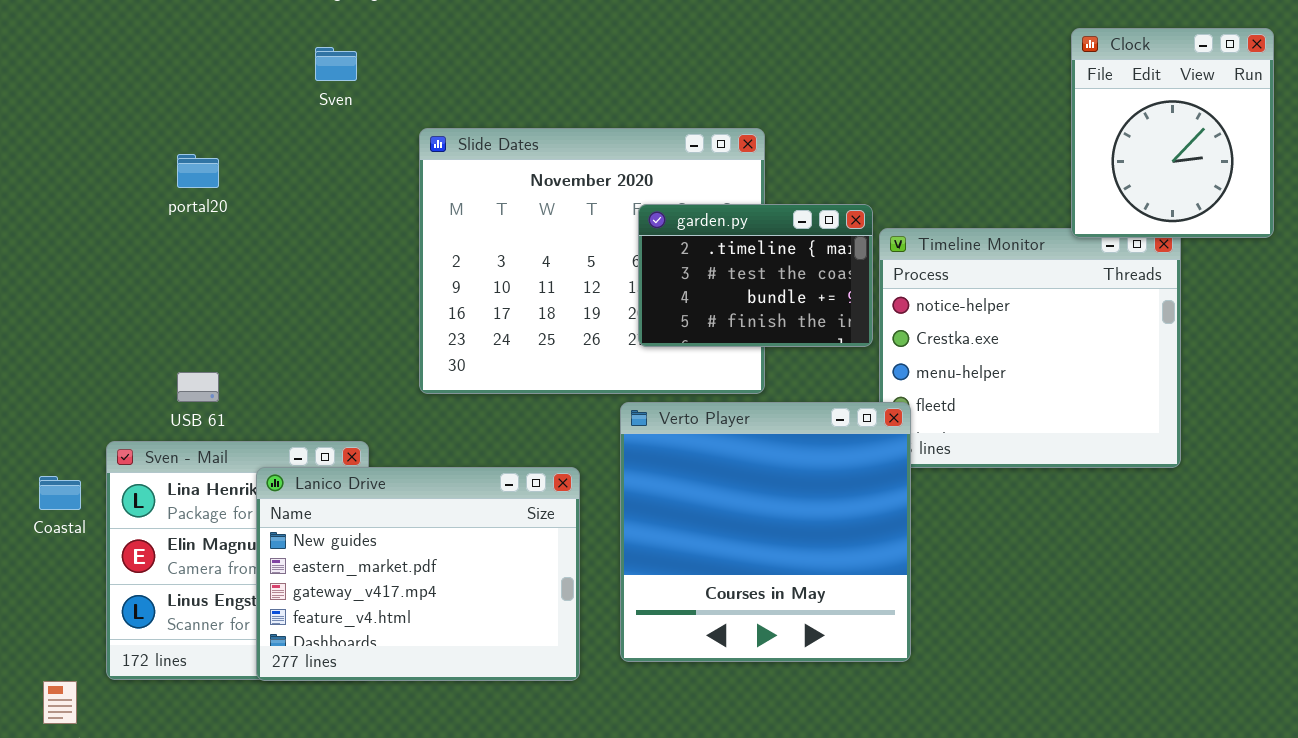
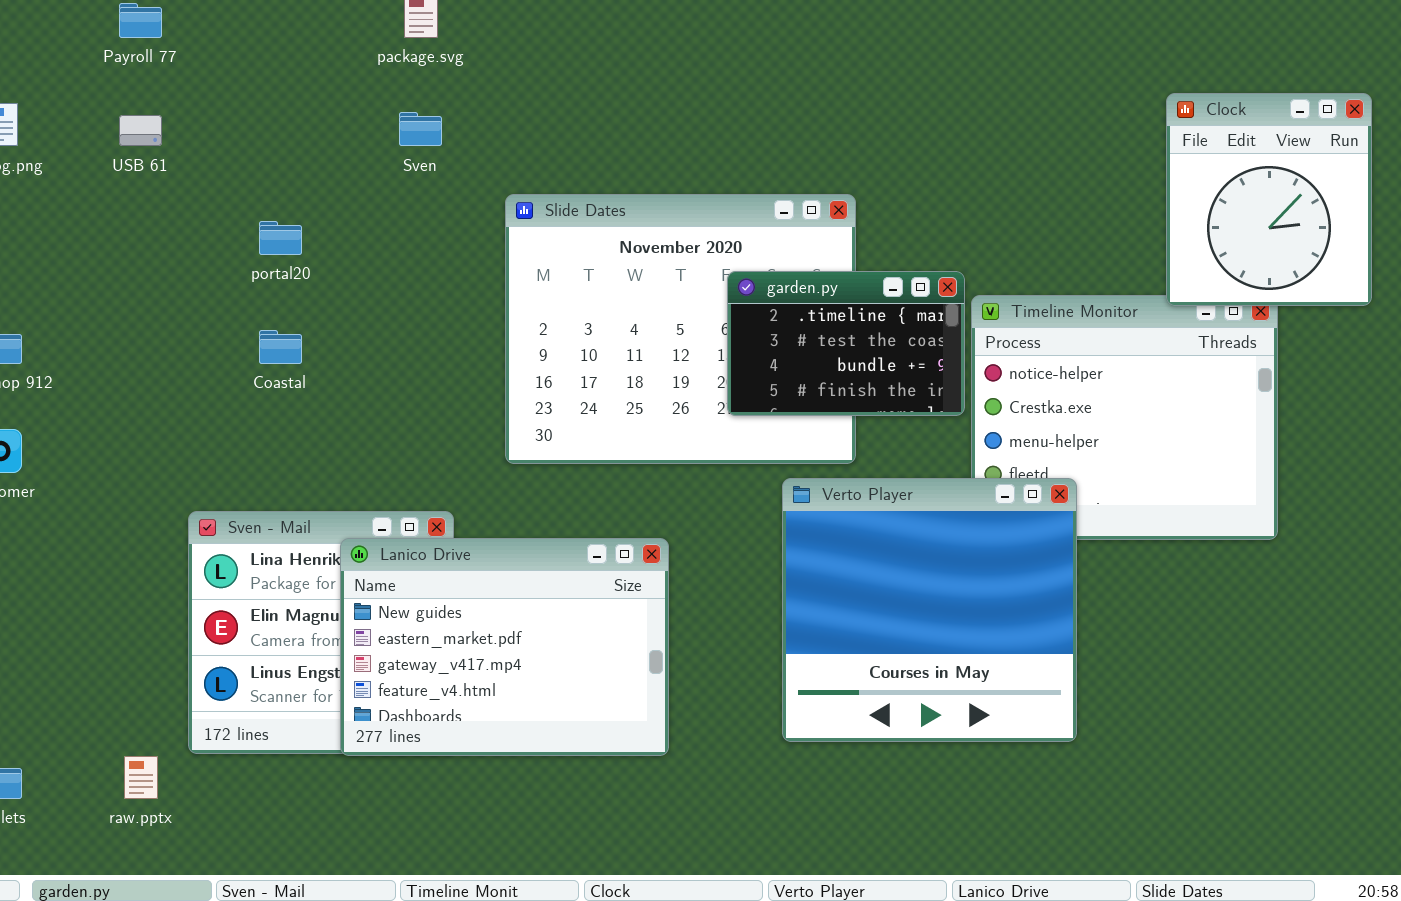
USB 61: [177,372,219,402] -> [119,115,162,146], moved
Verto Player: [620,402,911,662] -> [782,478,1077,742], moved
Coastal: [39,476,81,510] -> [259,330,302,364], moved

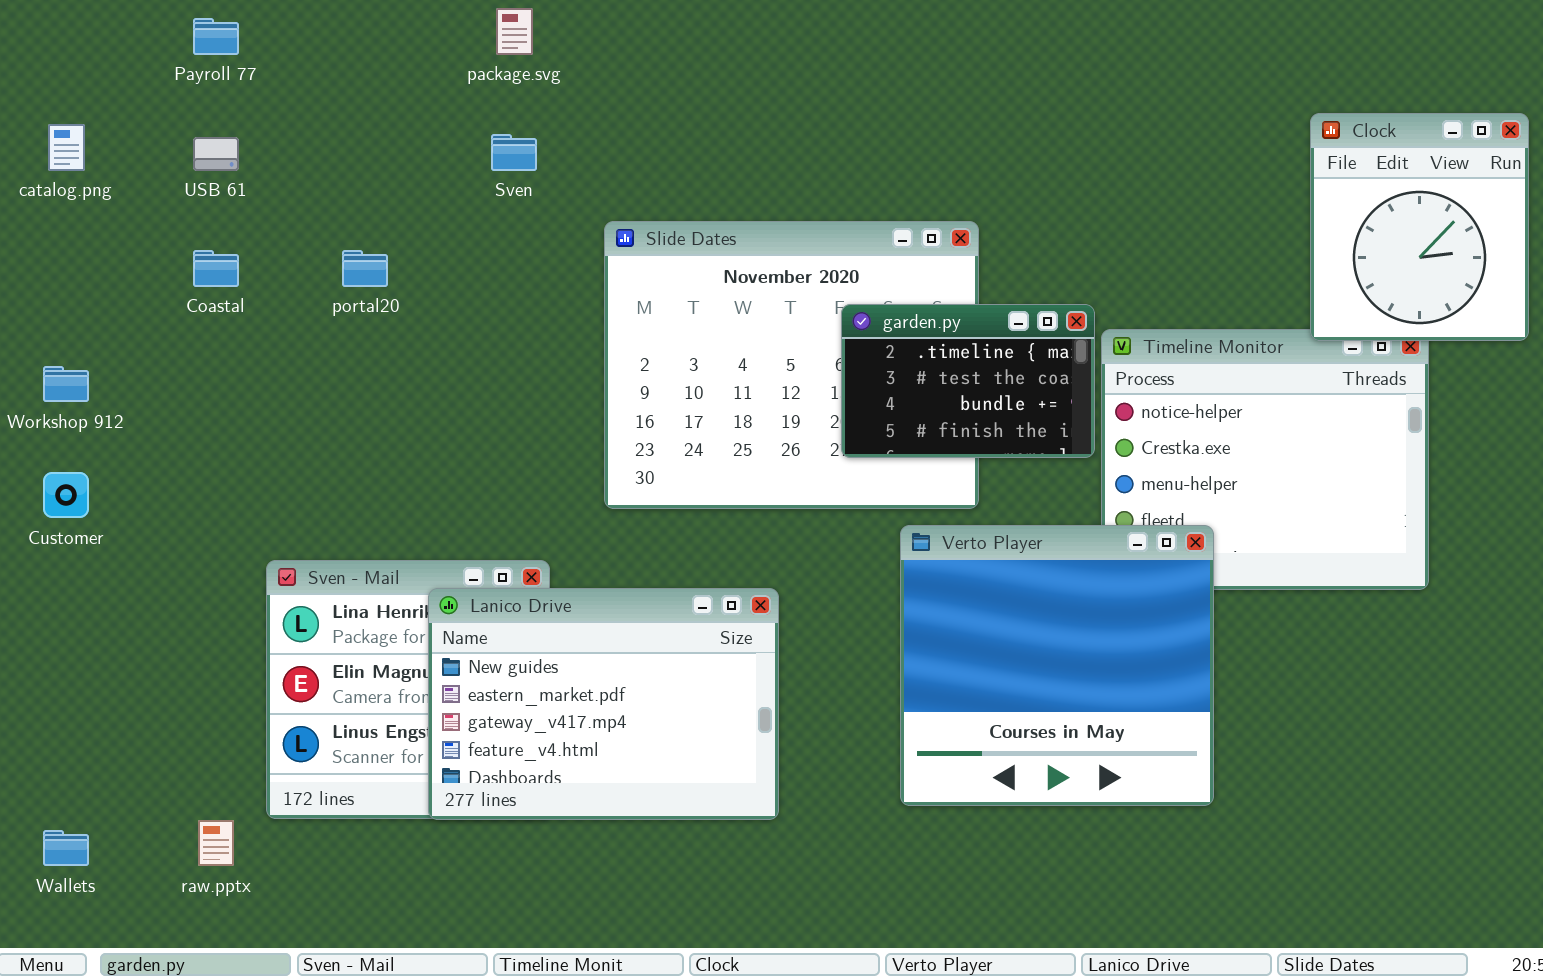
Coastal: [259,330,302,364] -> [193,250,239,287], moved

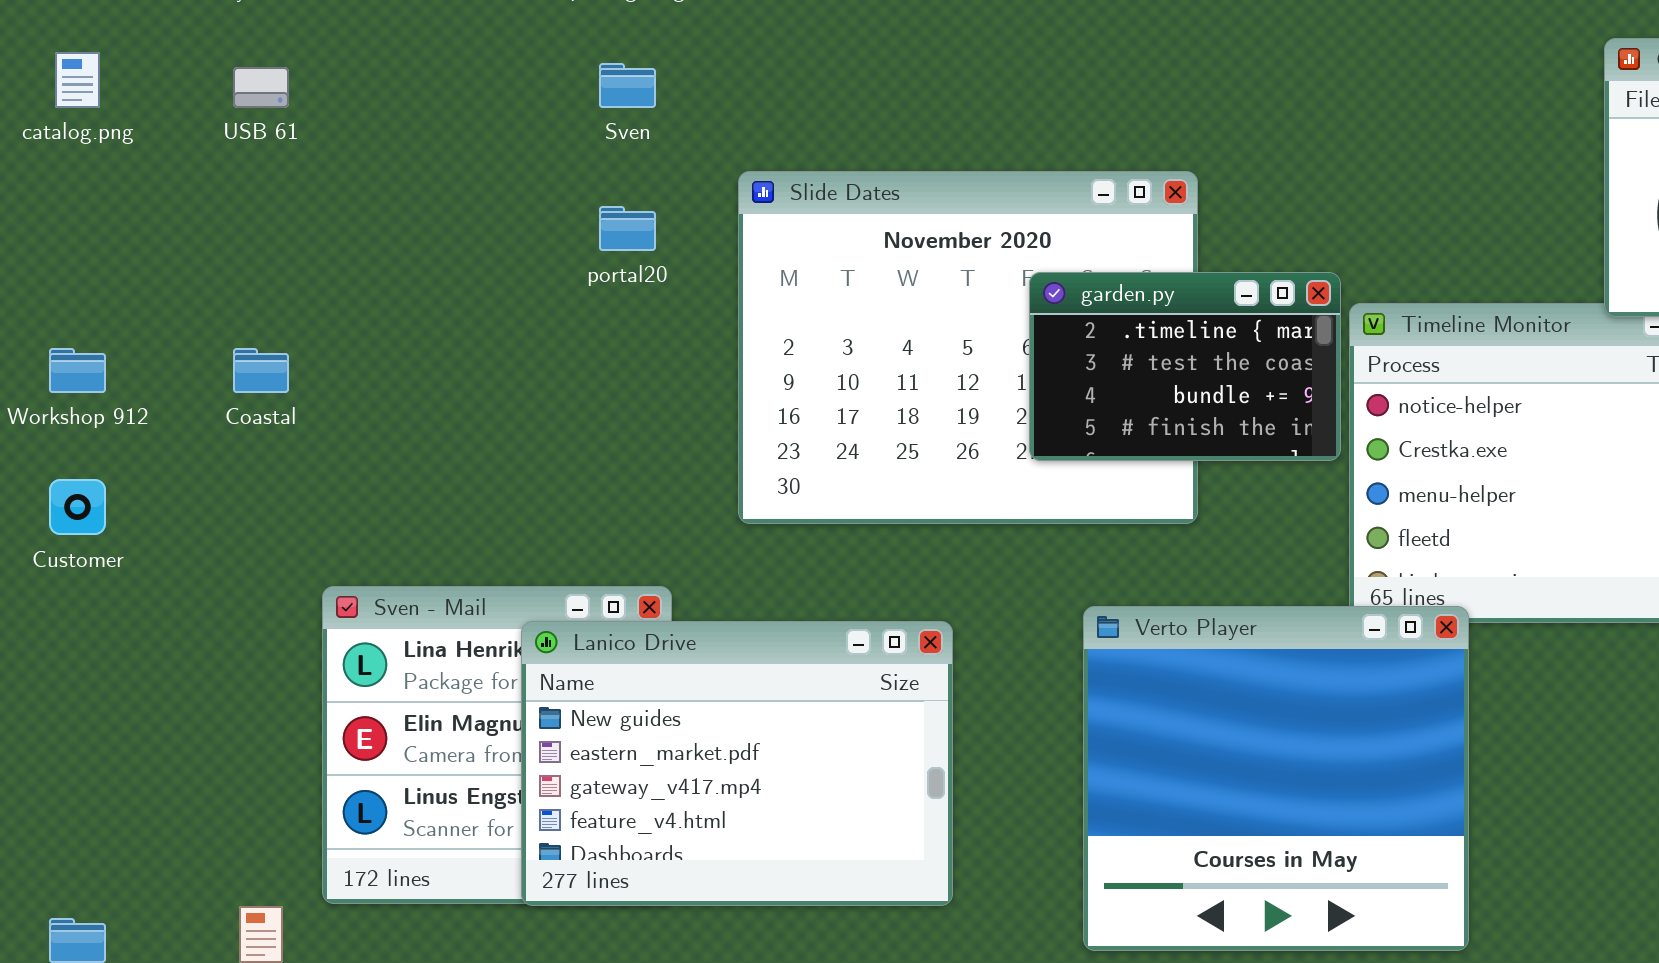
Coastal: [193,250,239,287] -> [233,348,289,393], moved
portal20: [342,250,388,287] -> [599,206,656,251], moved
Verto Player: [900,525,1214,806] -> [1083,606,1469,951], moved

